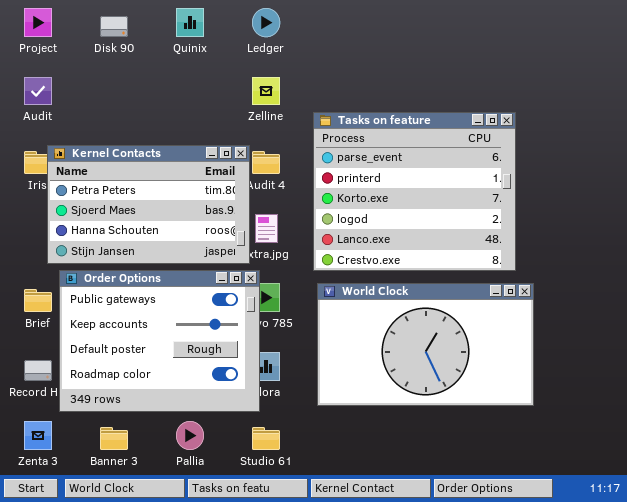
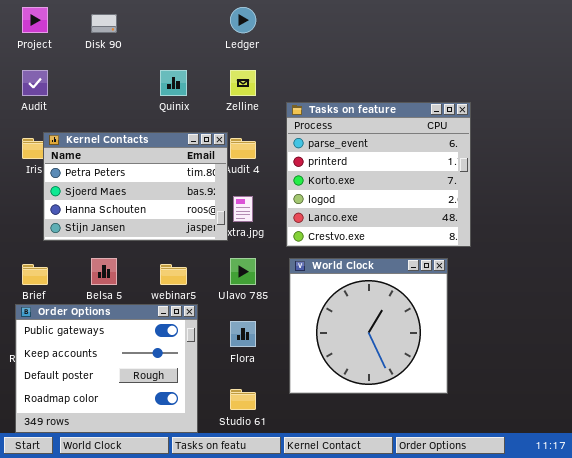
Quinix: [176,8,204,37] -> [160,70,187,96], moved
Order Options: [59,270,260,412] -> [15,304,198,433], moved
World Clock: [317,283,534,406] -> [289,258,448,394], resized

